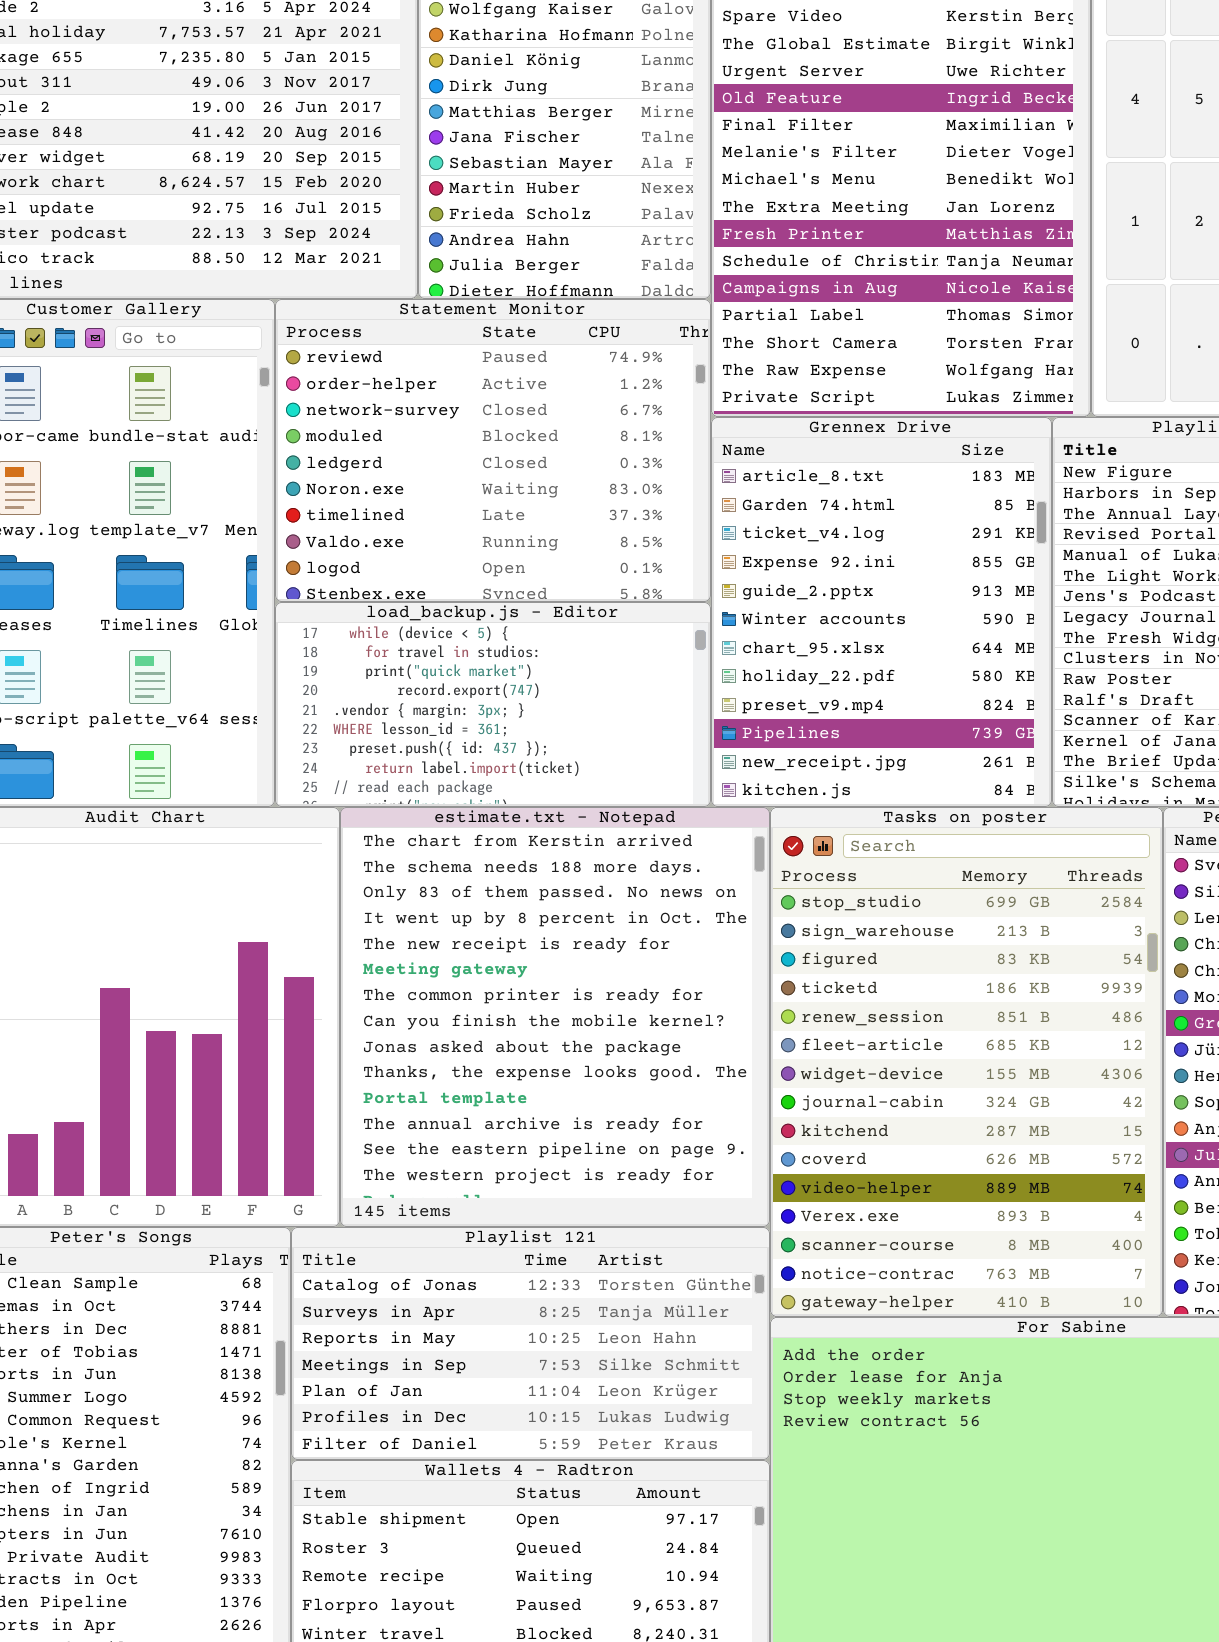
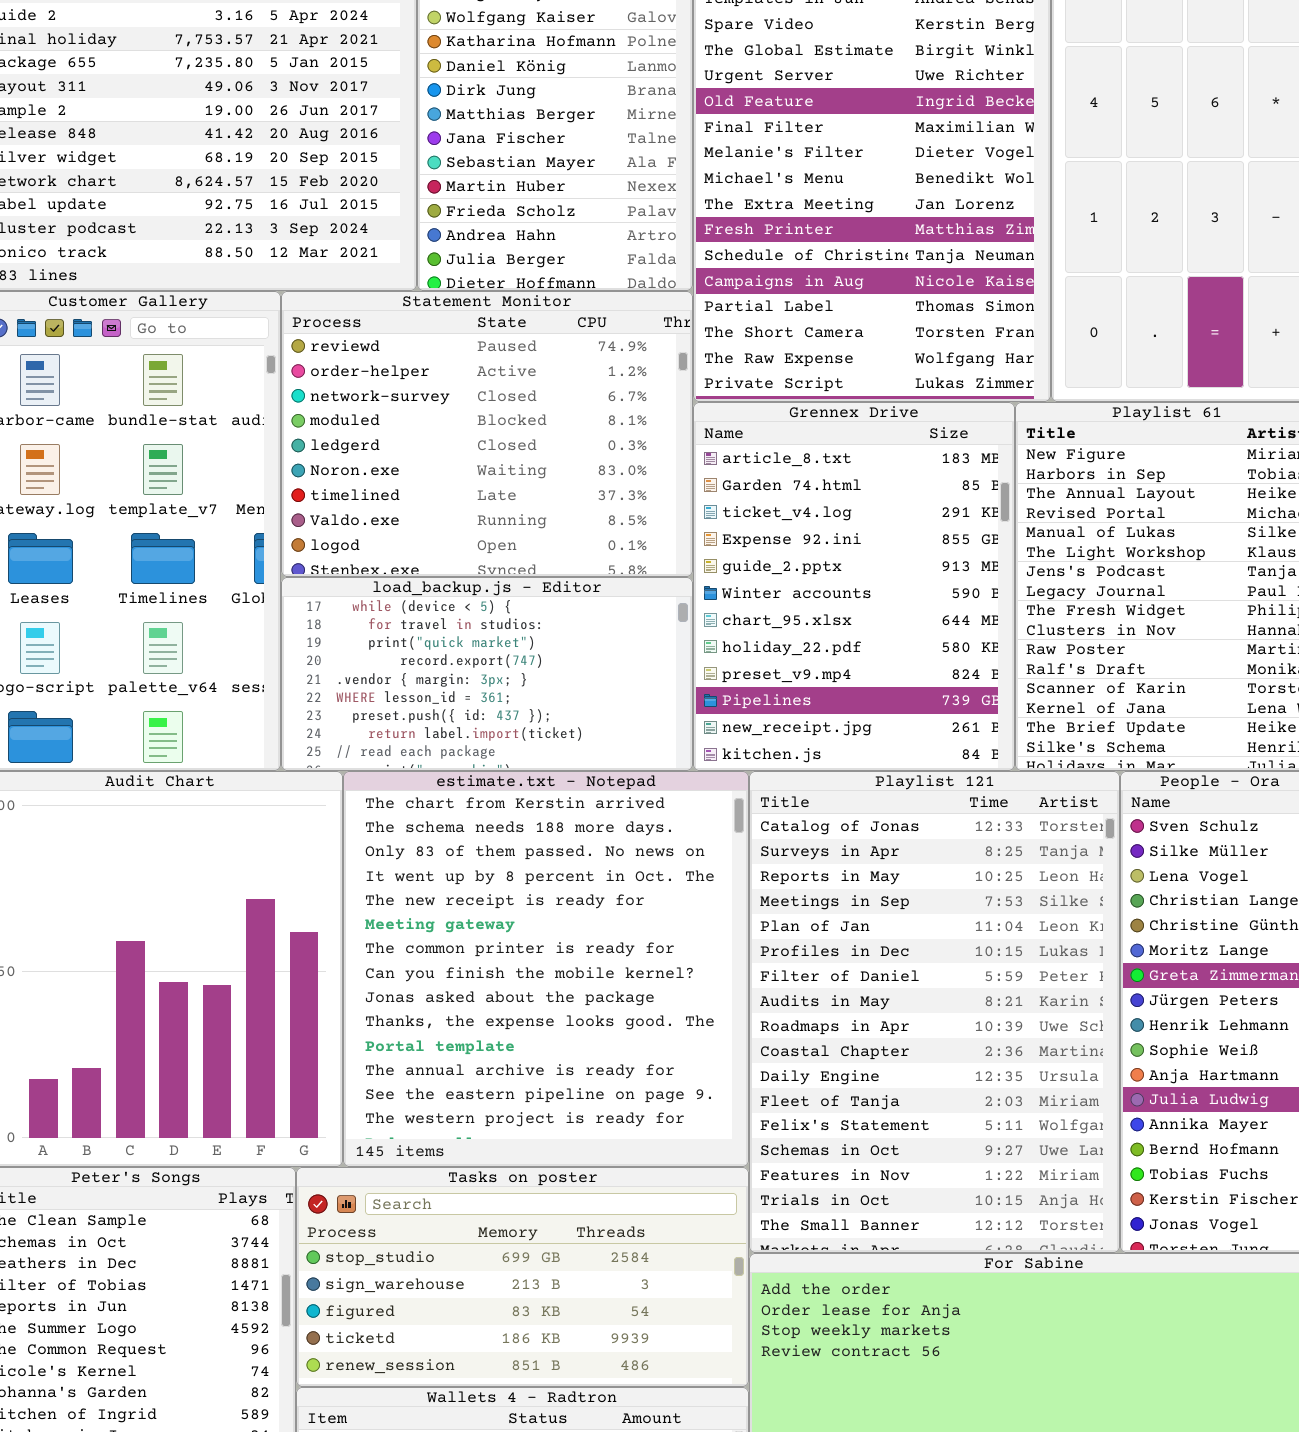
Tasks on poster: [770,807,1163,1317] -> [296,1167,749,1387], moved, resized
Playlist 121: [291,1227,770,1460] -> [749,771,1120,1253], moved, resized

